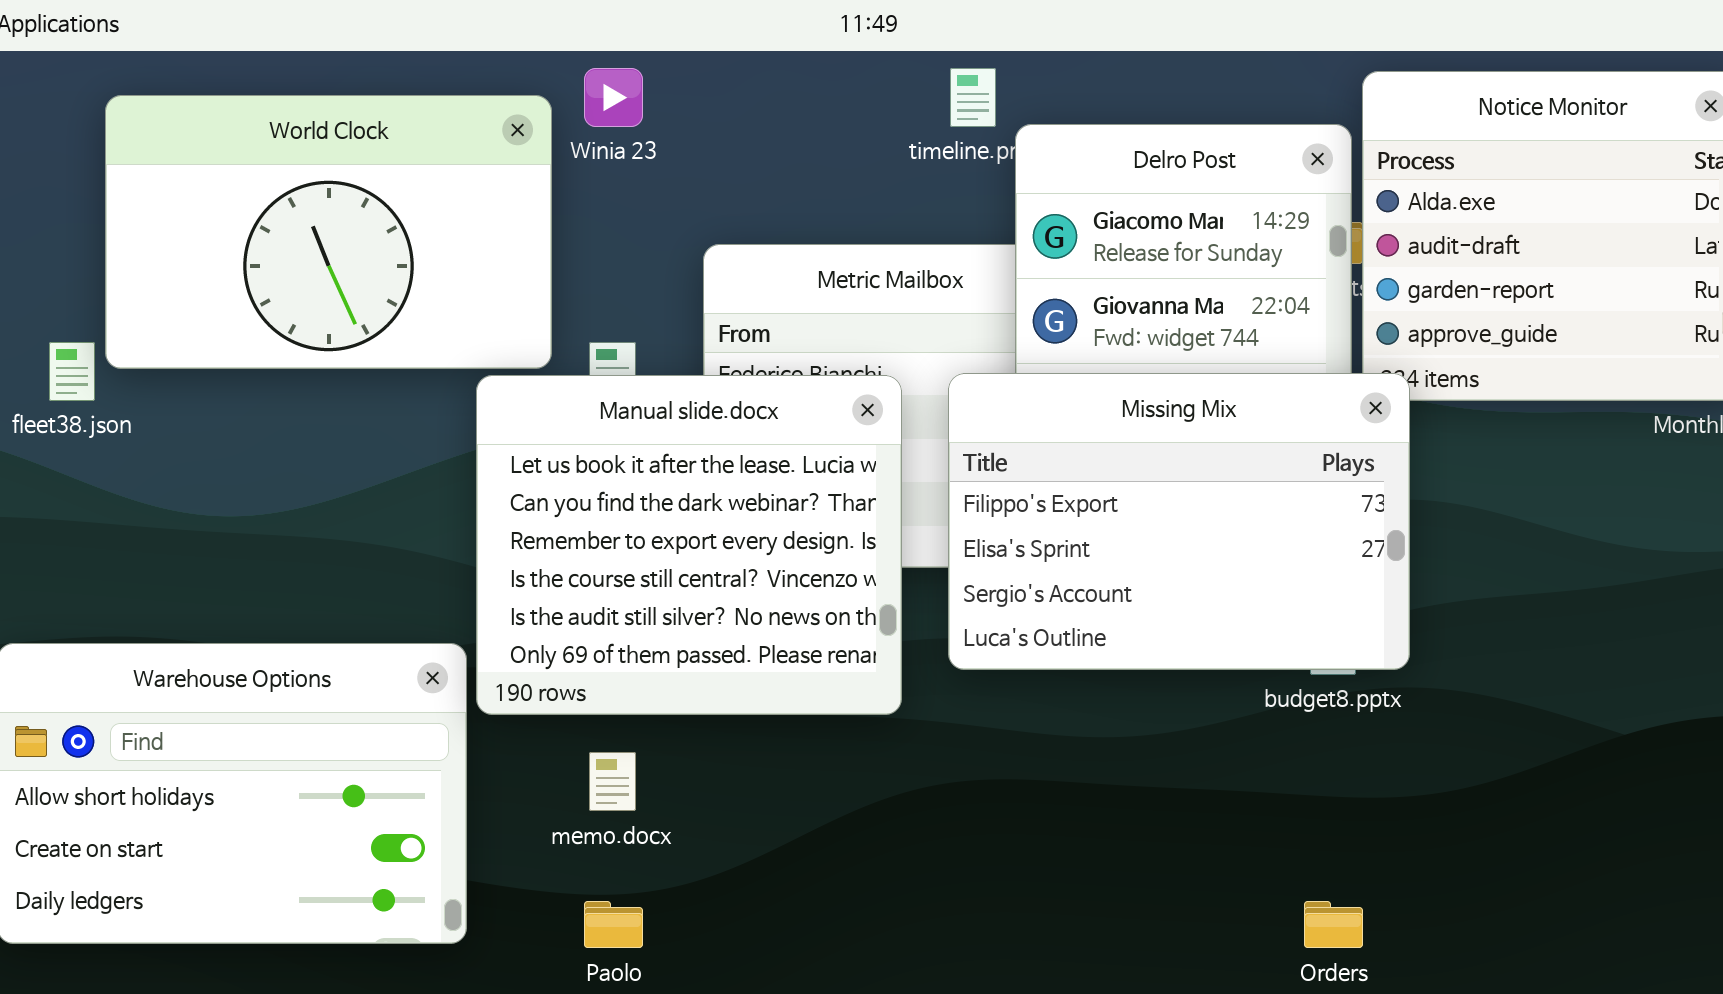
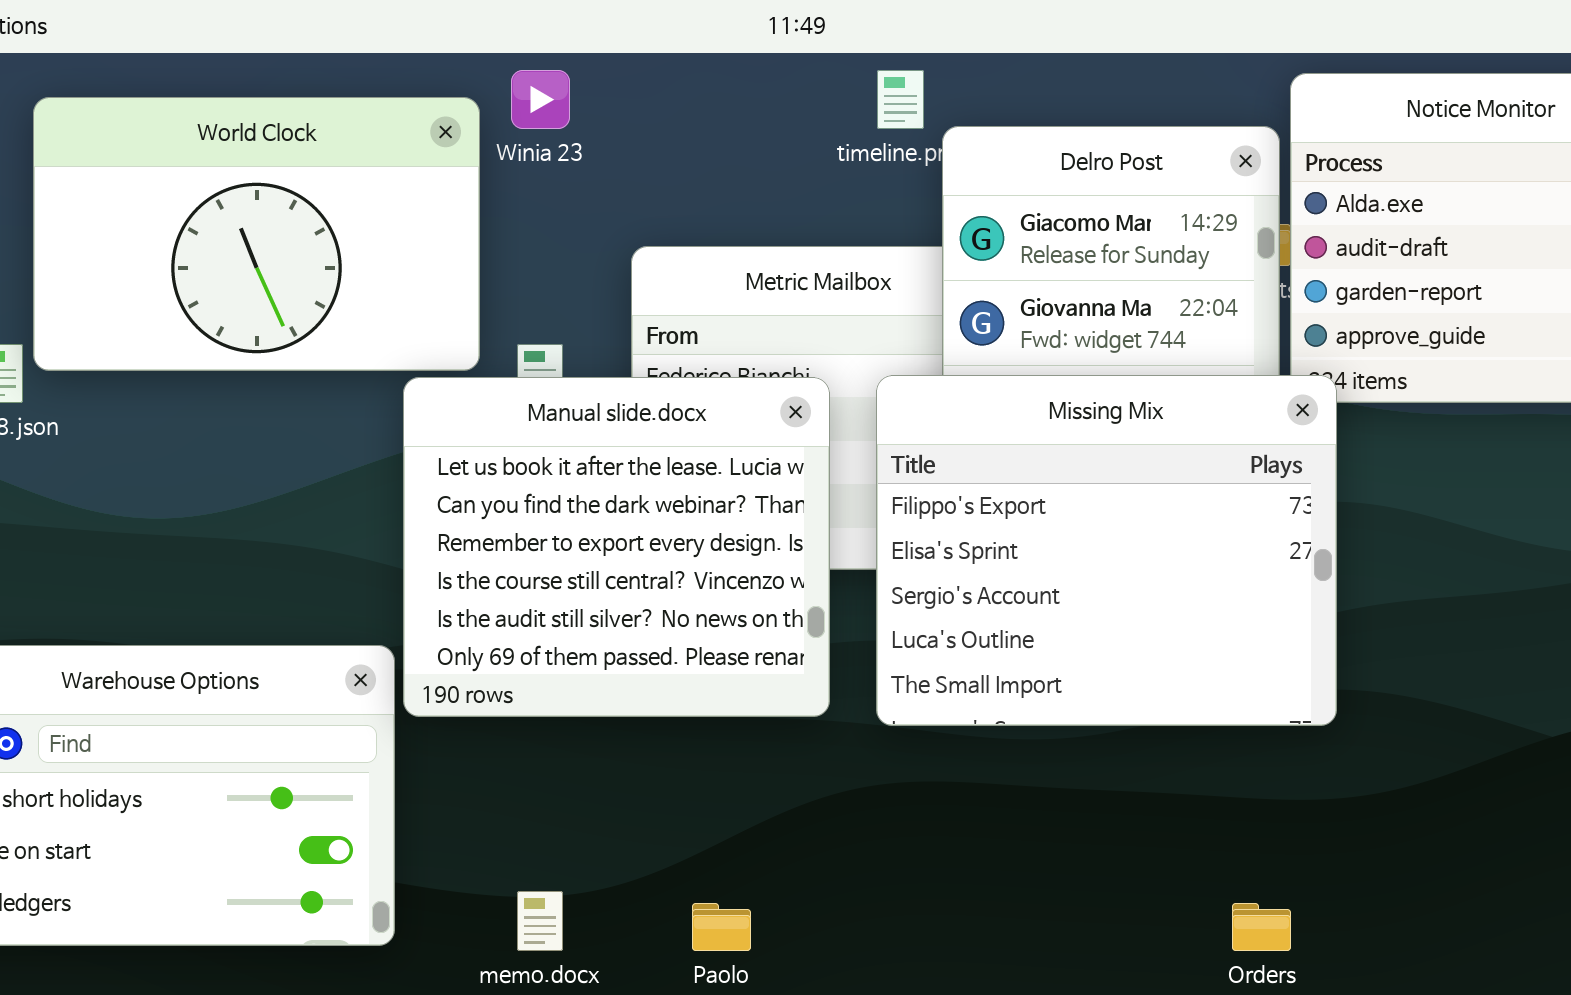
Missing Mix: [948,373,1410,670] -> [876,375,1337,726], resized
memo.docx: [589,752,636,811] -> [517,891,563,951], moved
Paolo: [584,901,643,948] -> [692,903,751,951], moved

